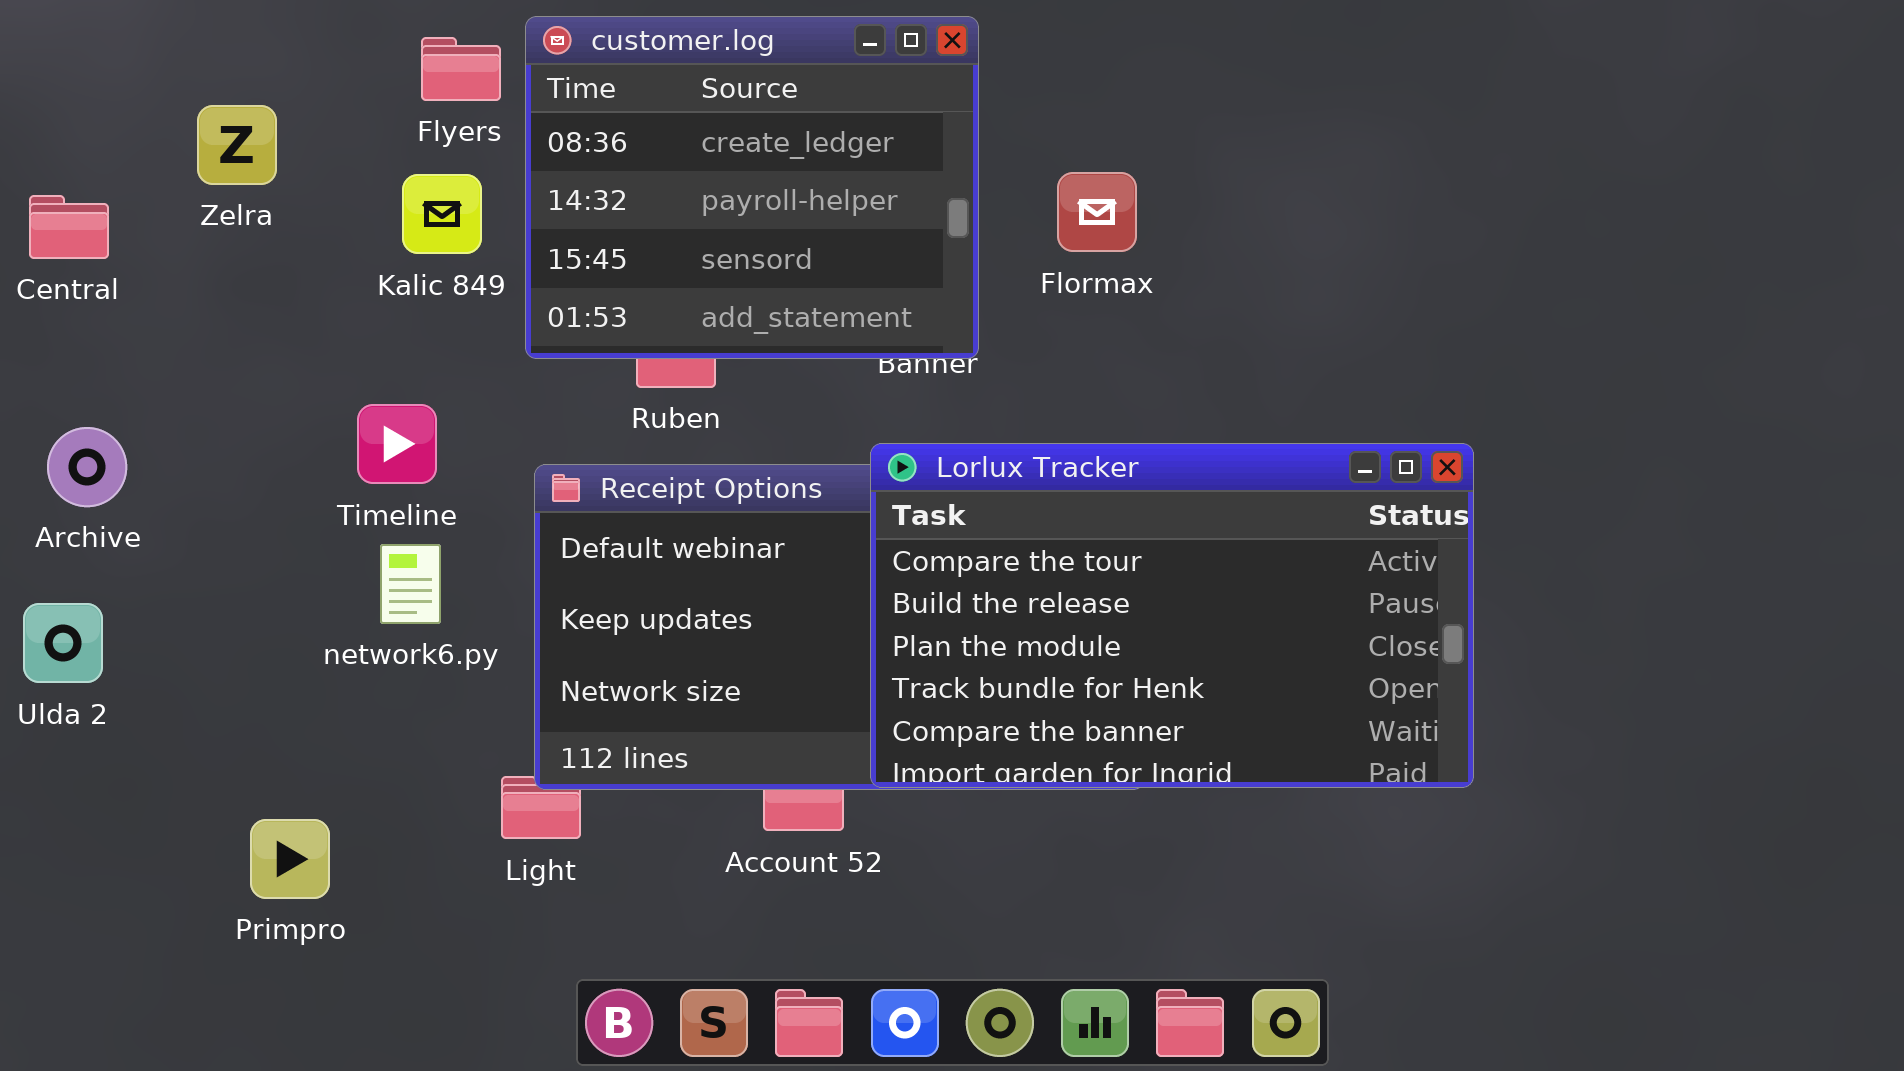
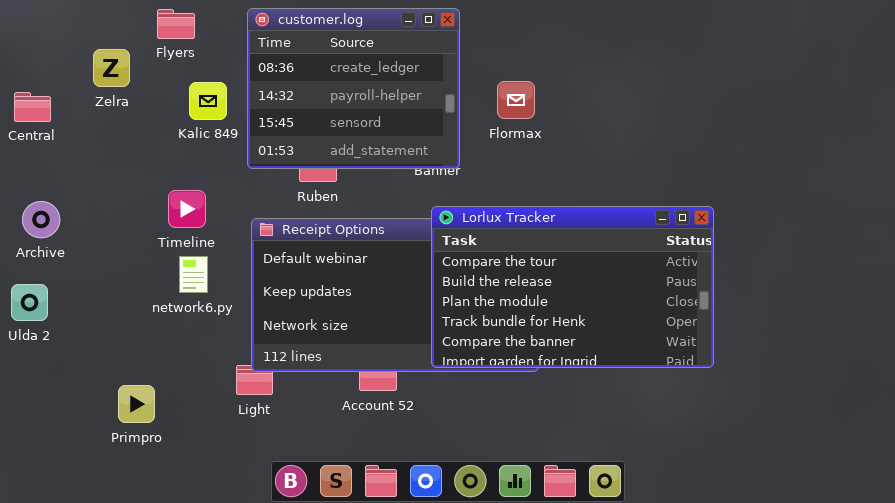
Flyers: [421,37,501,101] -> [157,9,195,39], moved
Lorlux Tracker: [870,443,1474,788] -> [431,206,714,368], moved

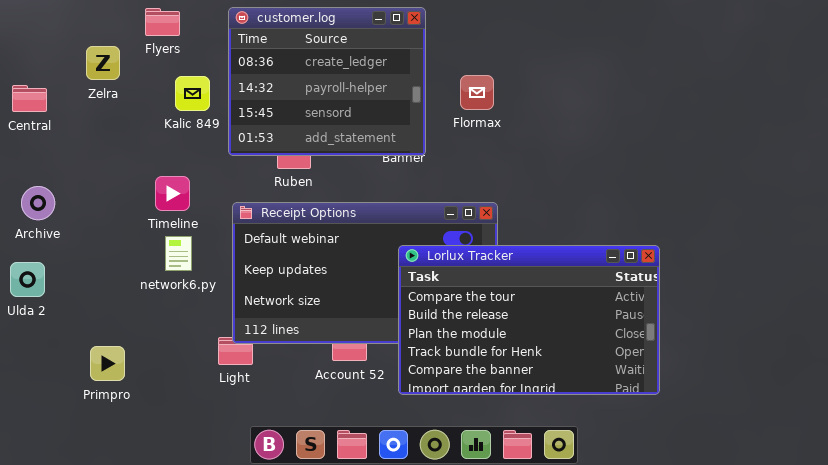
Lorlux Tracker: [431,206,714,368] -> [398,245,660,395], moved
Primpro: [118,385,155,423] -> [90,346,125,381], moved

